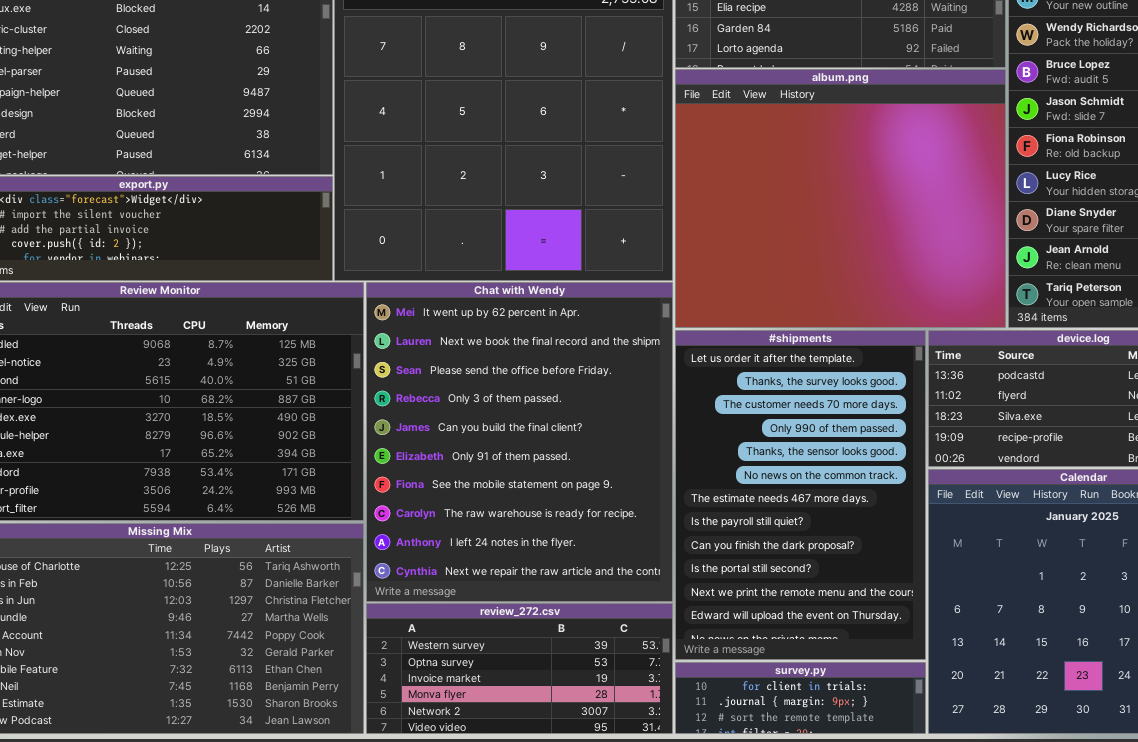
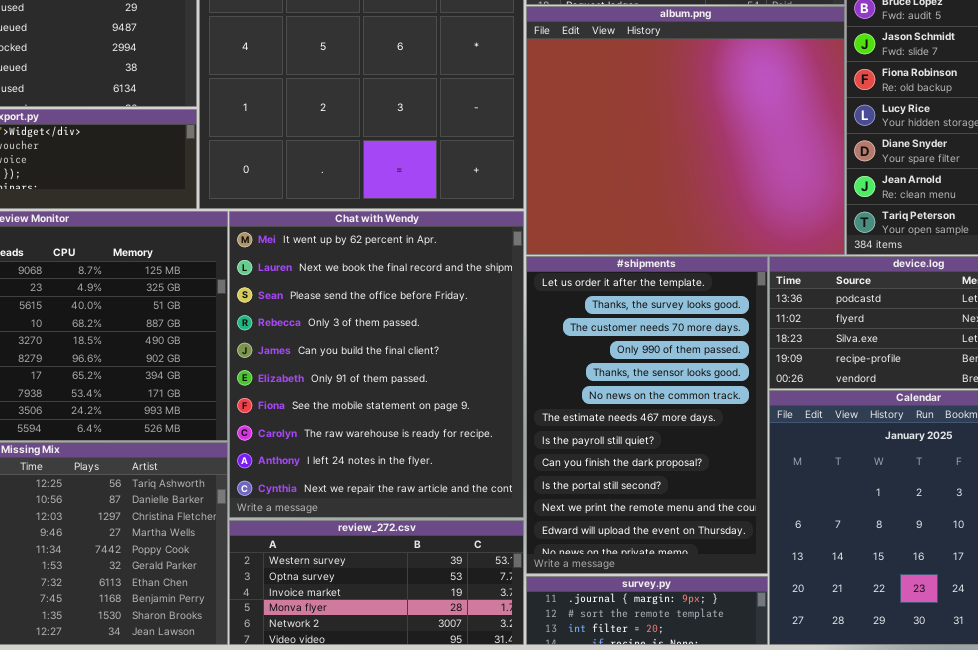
survey.py: [675,662,926,734] -> [526,576,768,645], scrolled down 1 row

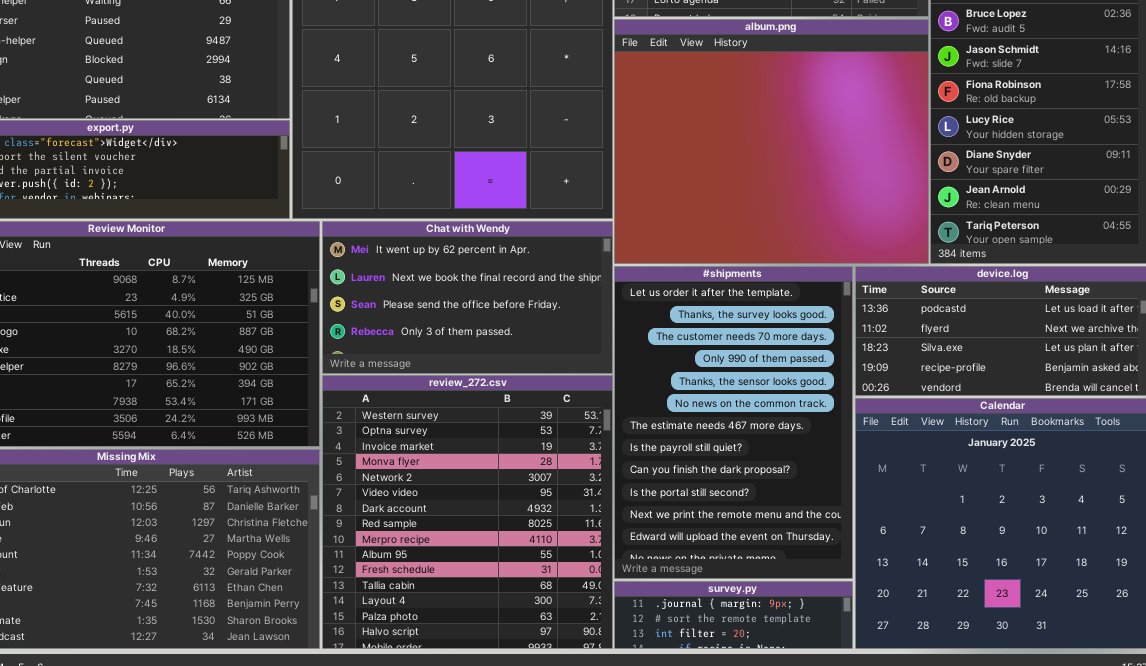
Chat with Wendy: [229,211,524,518] -> [322,221,613,374], resized
review_272.csv: [229,520,524,645] -> [322,375,613,649], resized

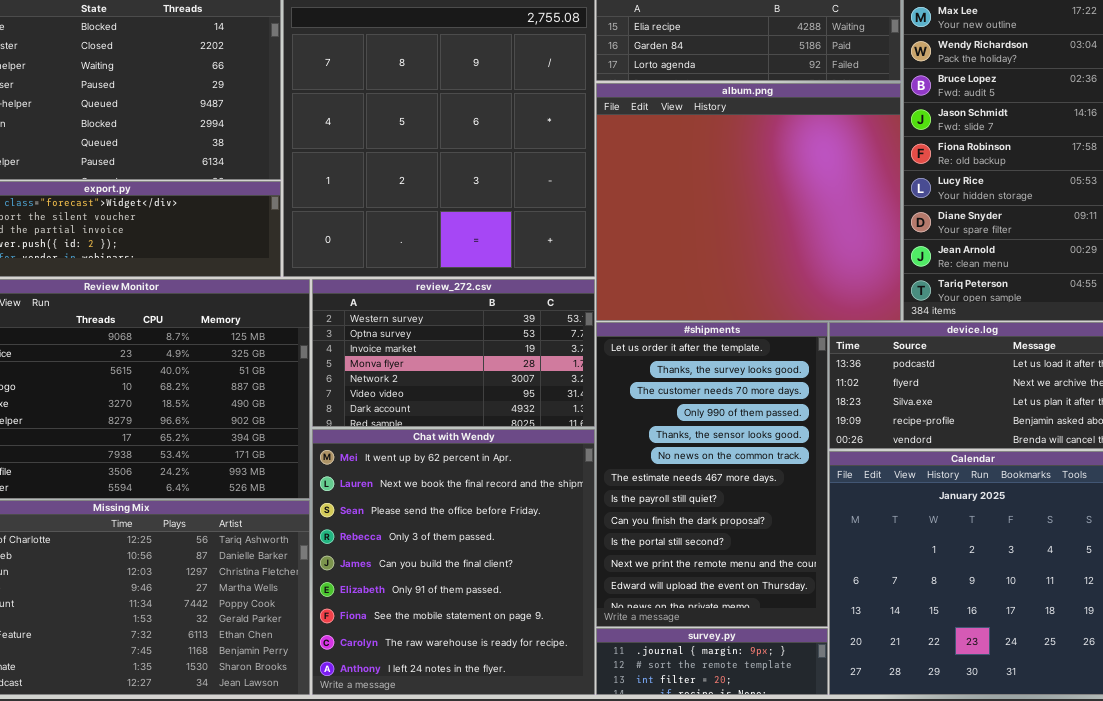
Chat with Wendy: [322,221,613,374] -> [312,429,595,695], moved, resized
review_272.csv: [322,375,613,649] -> [312,279,595,427], moved, resized

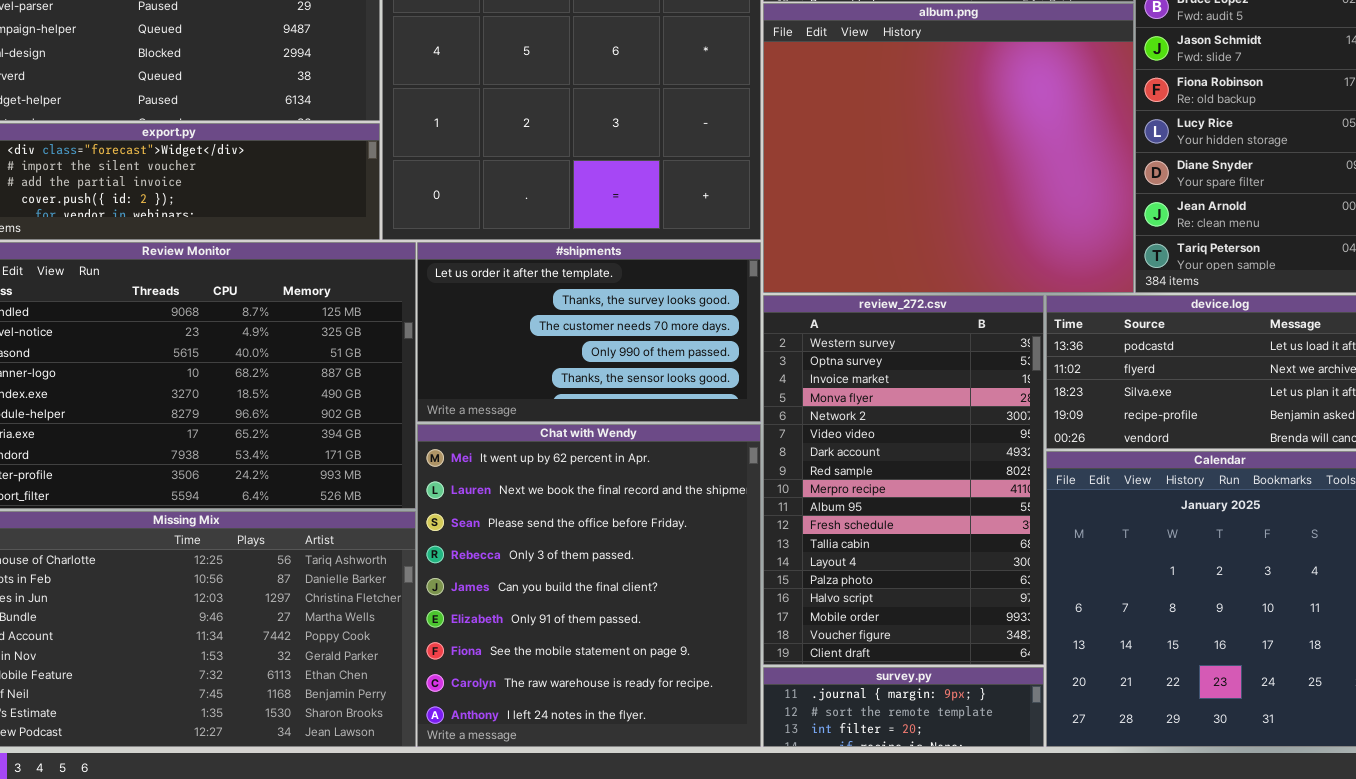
review_272.csv: [312,279,595,427] -> [763,295,1044,665], moved, resized
#shipments: [596,322,828,627] -> [417,242,761,422], moved, resized

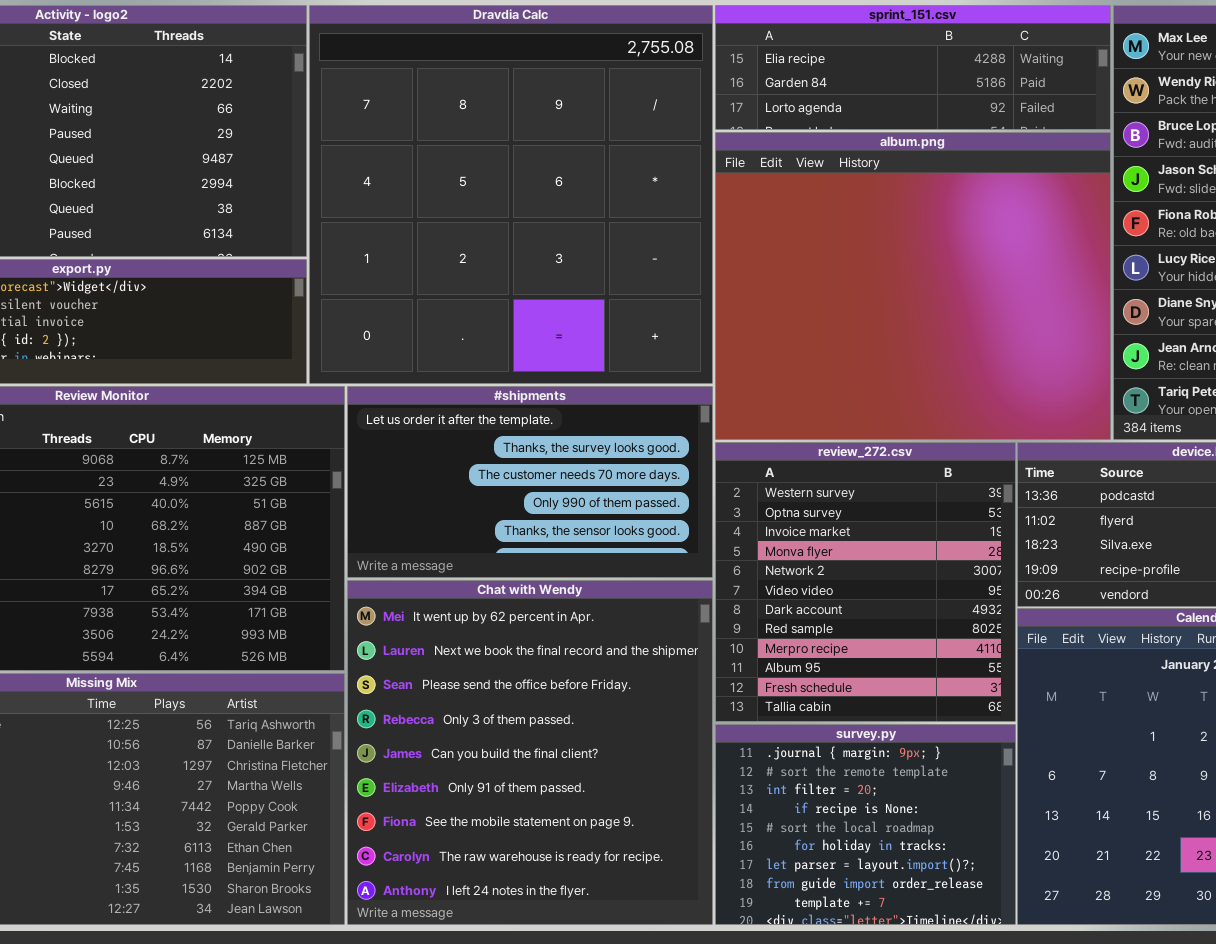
review_272.csv: [763,295,1044,665] -> [715,442,1016,722], resized
survey.py: [763,667,1044,747] -> [715,724,1016,925], resized

